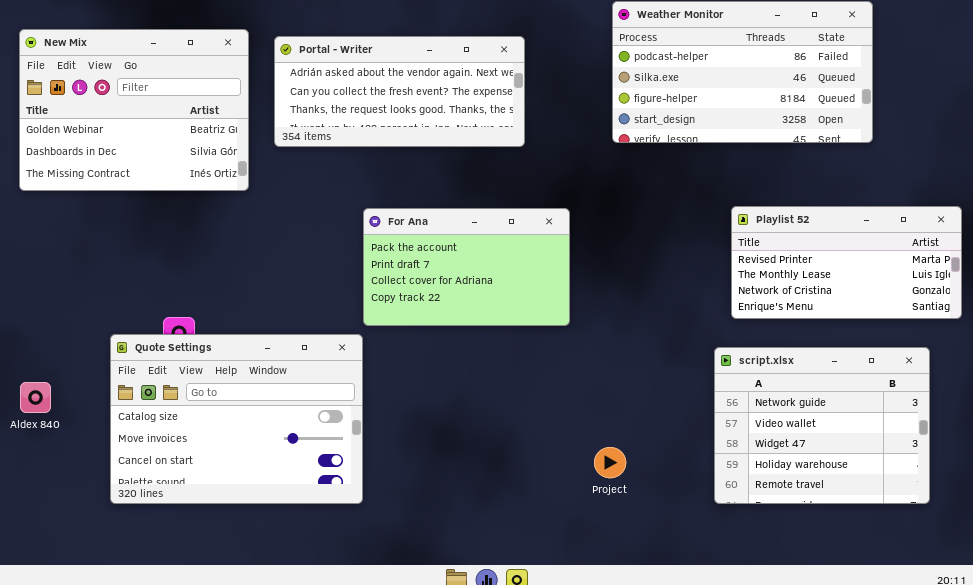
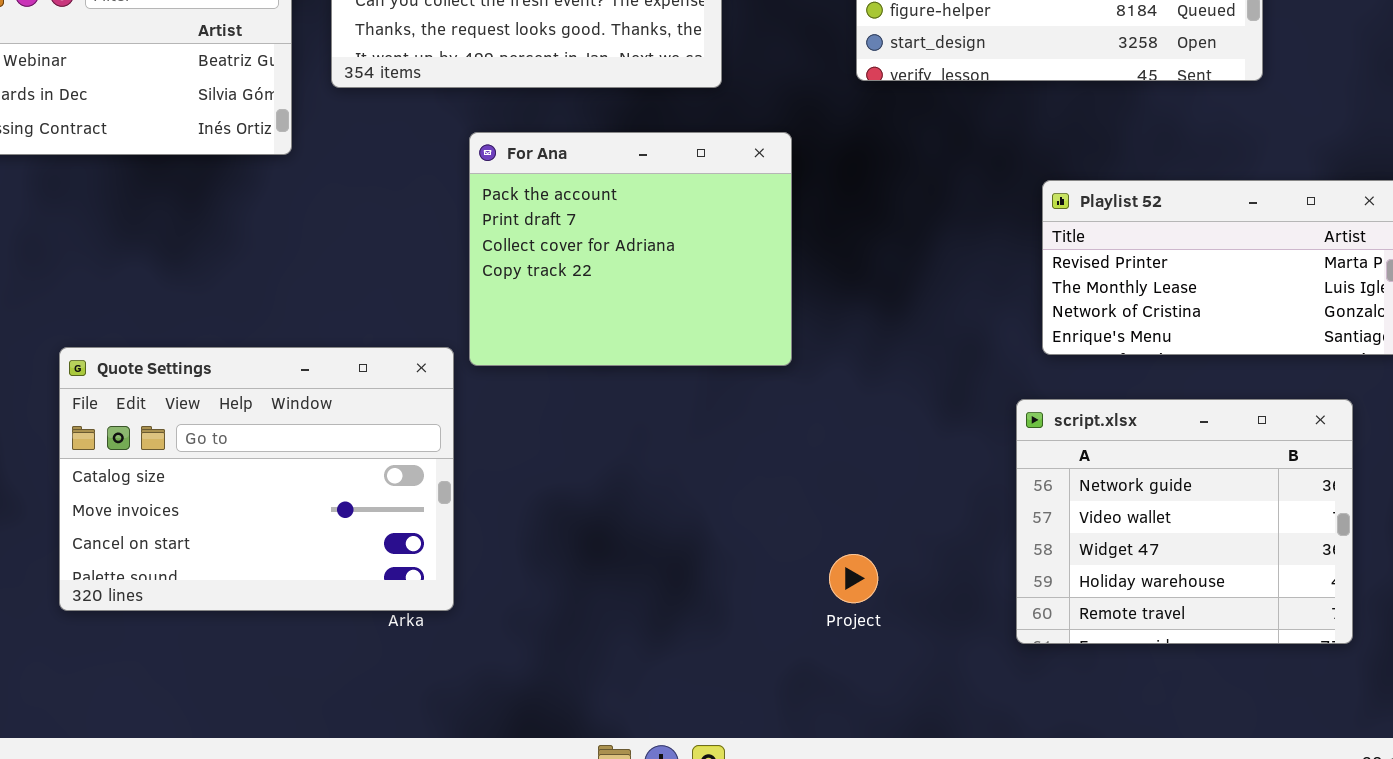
For Ana: [363,208,570,326] -> [469,132,792,366], resized
Quote Settings: [110,334,363,504] -> [59,347,454,611], moved

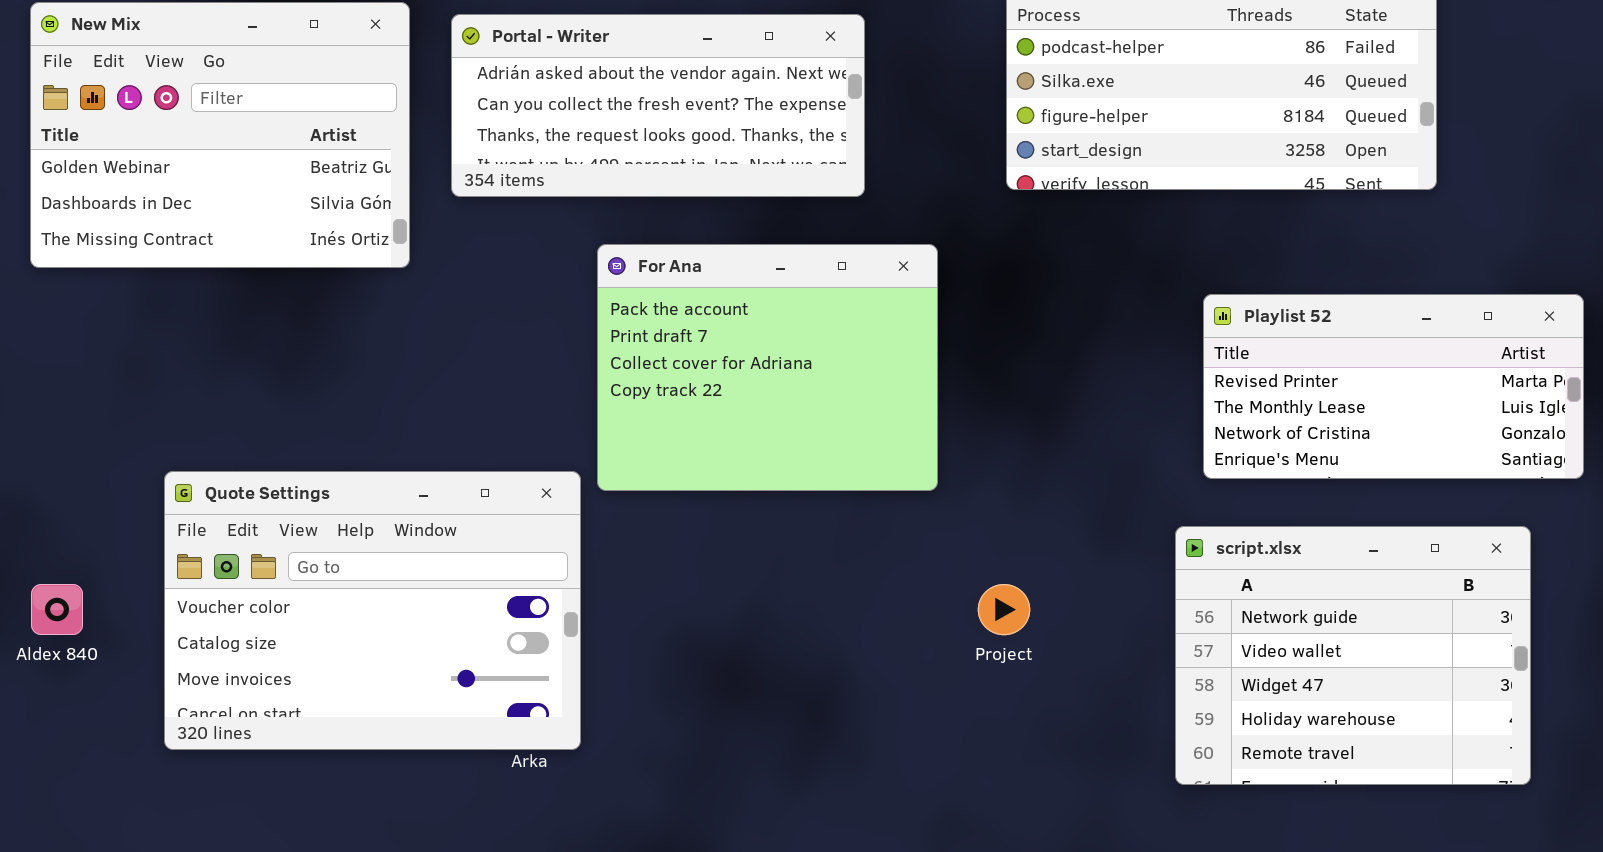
Quote Settings: [59,347,454,611] -> [164,471,581,750], scrolled up 1 row
Project: [829,554,878,603] -> [978,584,1030,635], moved

